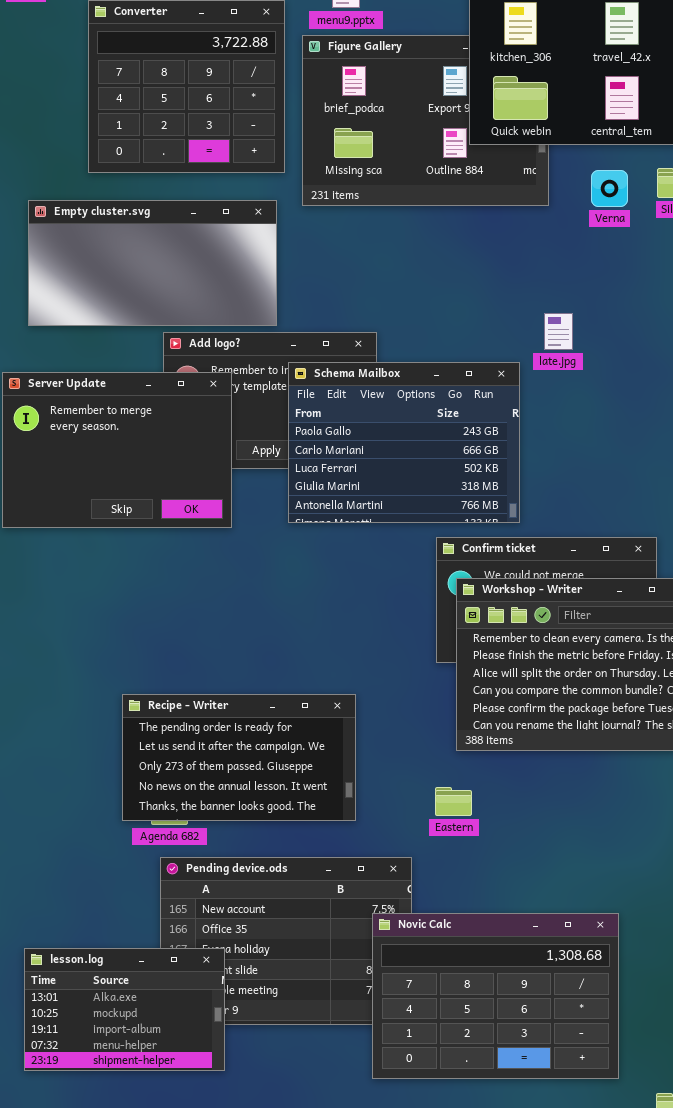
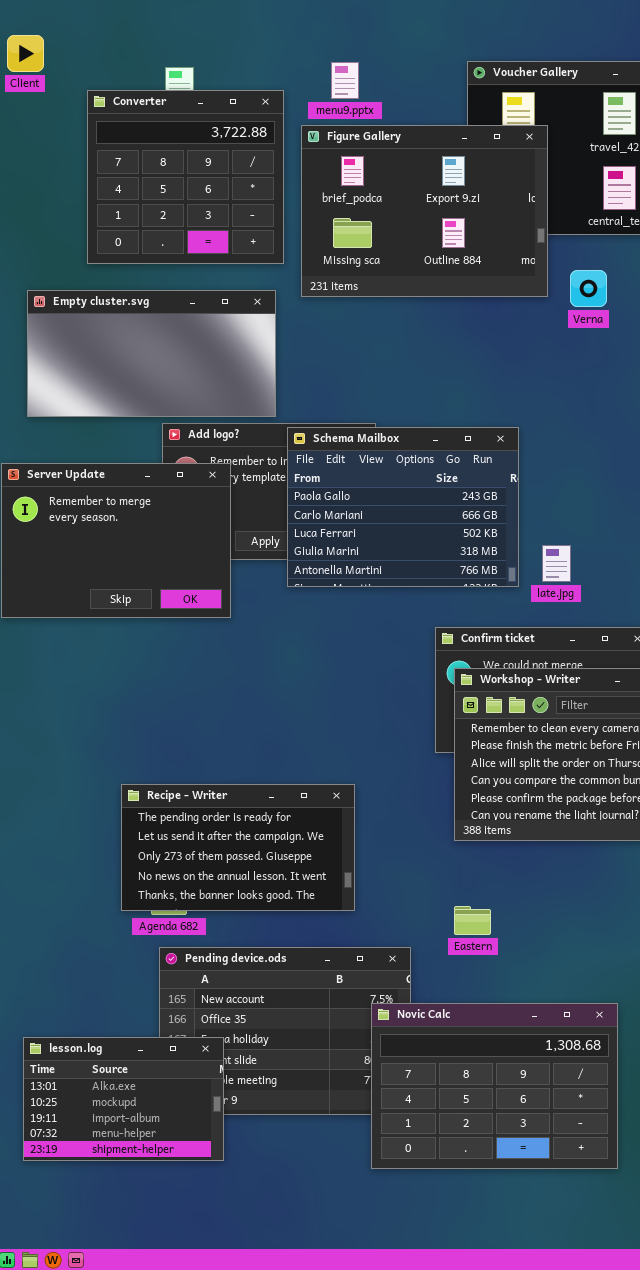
Figure Gallery: [302,35,549,206] -> [301,125,548,297], raised
Verna: [591,170,628,207] -> [570,270,607,307], moved
late.jpg: [544,313,573,350] -> [542,545,571,582], moved
Schema Mailbox: [288,362,520,523] -> [287,427,519,587], moved
Eastern: [435,787,472,816] -> [454,906,491,935], moved

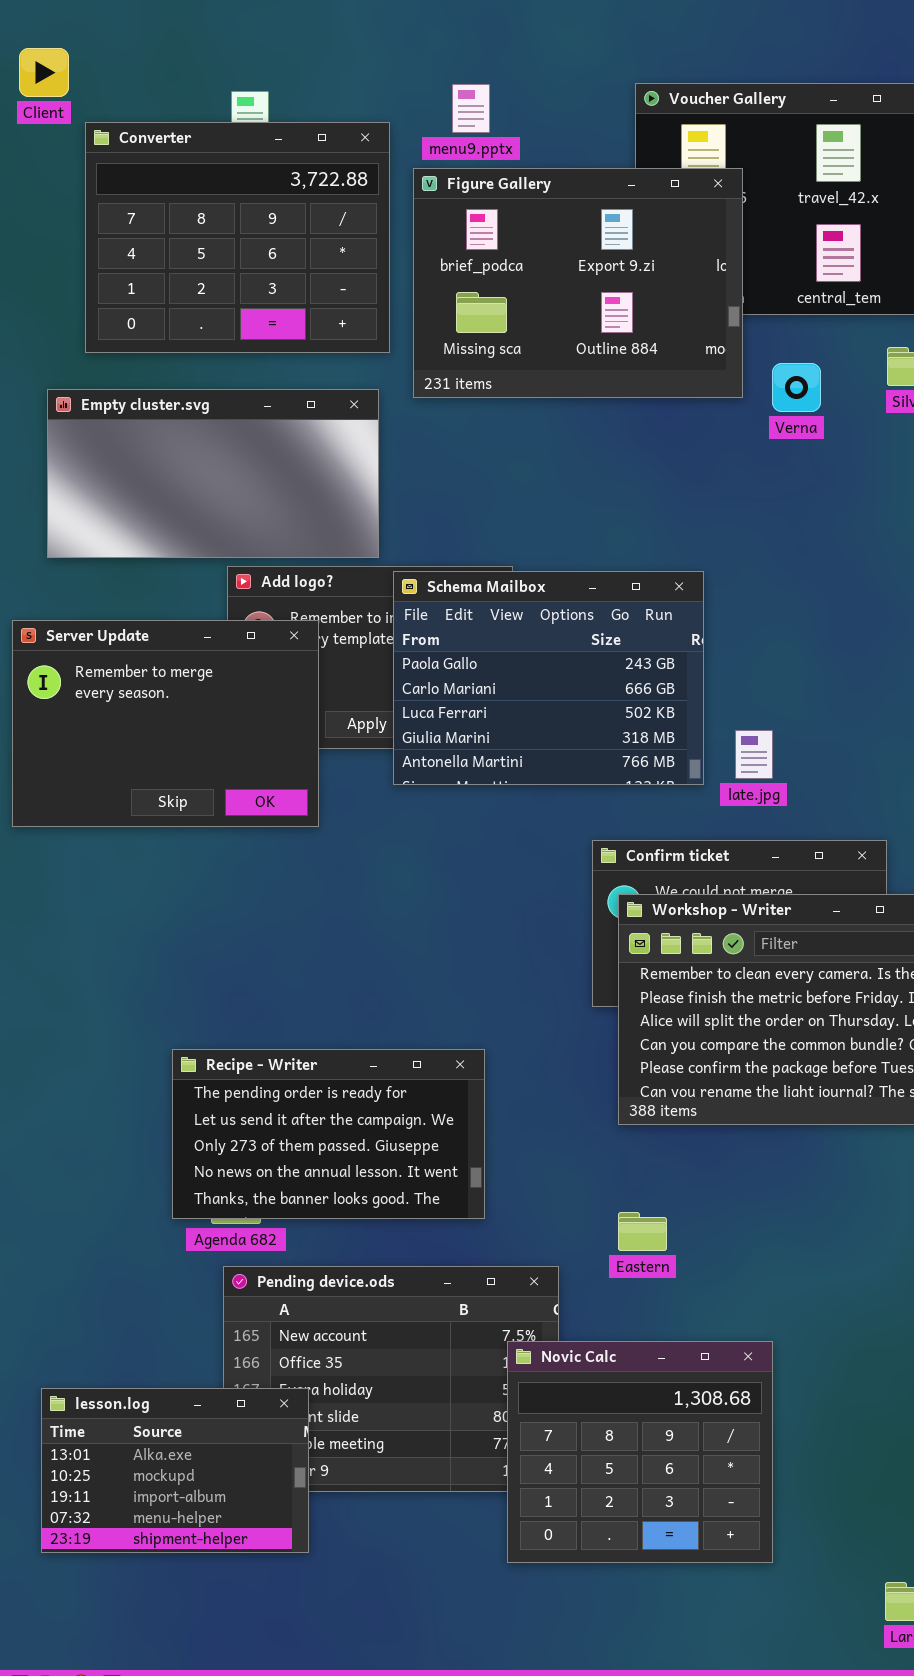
Converter: [87,90,284,264] -> [85,122,390,353], resized
Novic Calc: [371,1003,618,1169] -> [507,1341,773,1563], resized

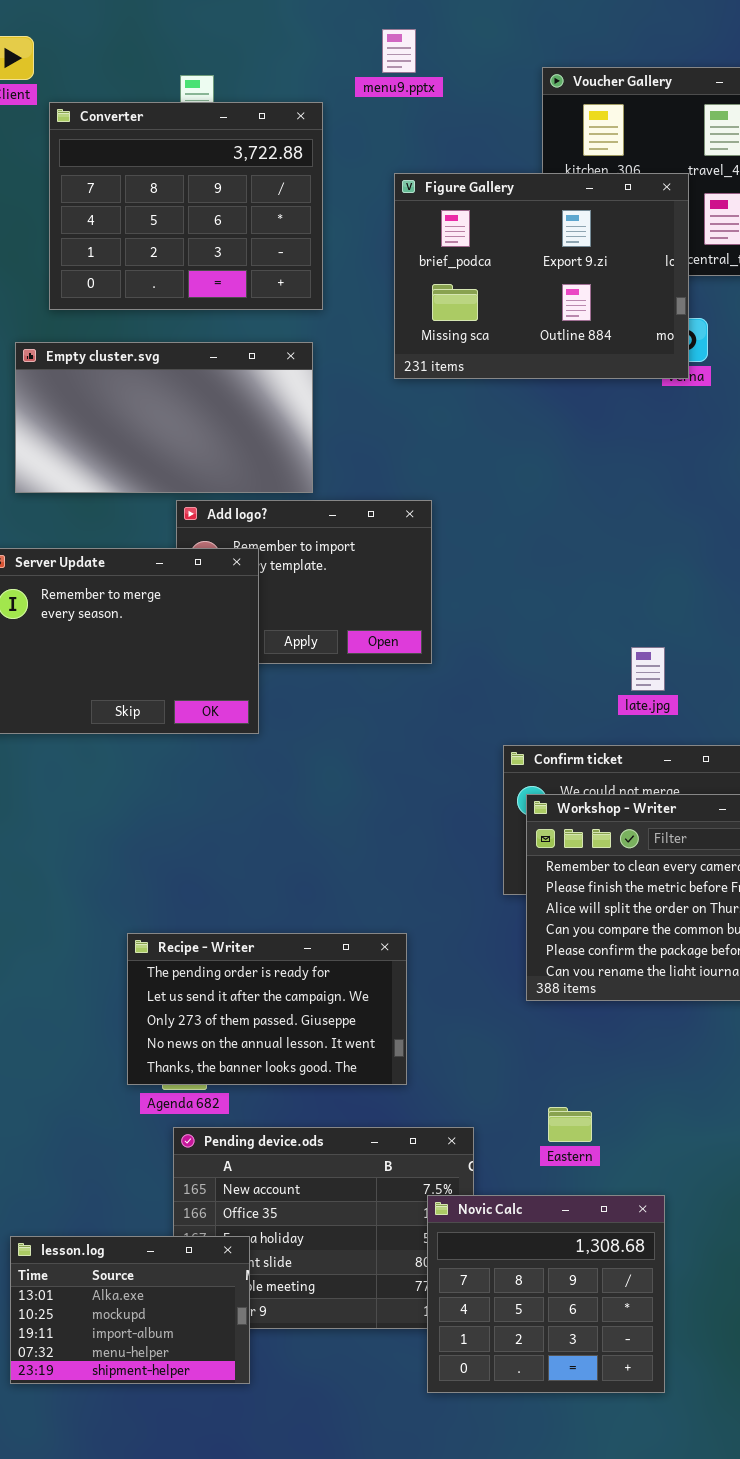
menu9.pptx: [452,84,490,133] -> [382,29,416,73], moved
Figure Gallery: [413,168,743,398] -> [394,173,689,379], moved
Schema Mailbox: [393,571,704,785] -> none, closed
Eastern: [618,1212,667,1251] -> [548,1107,592,1142], moved

